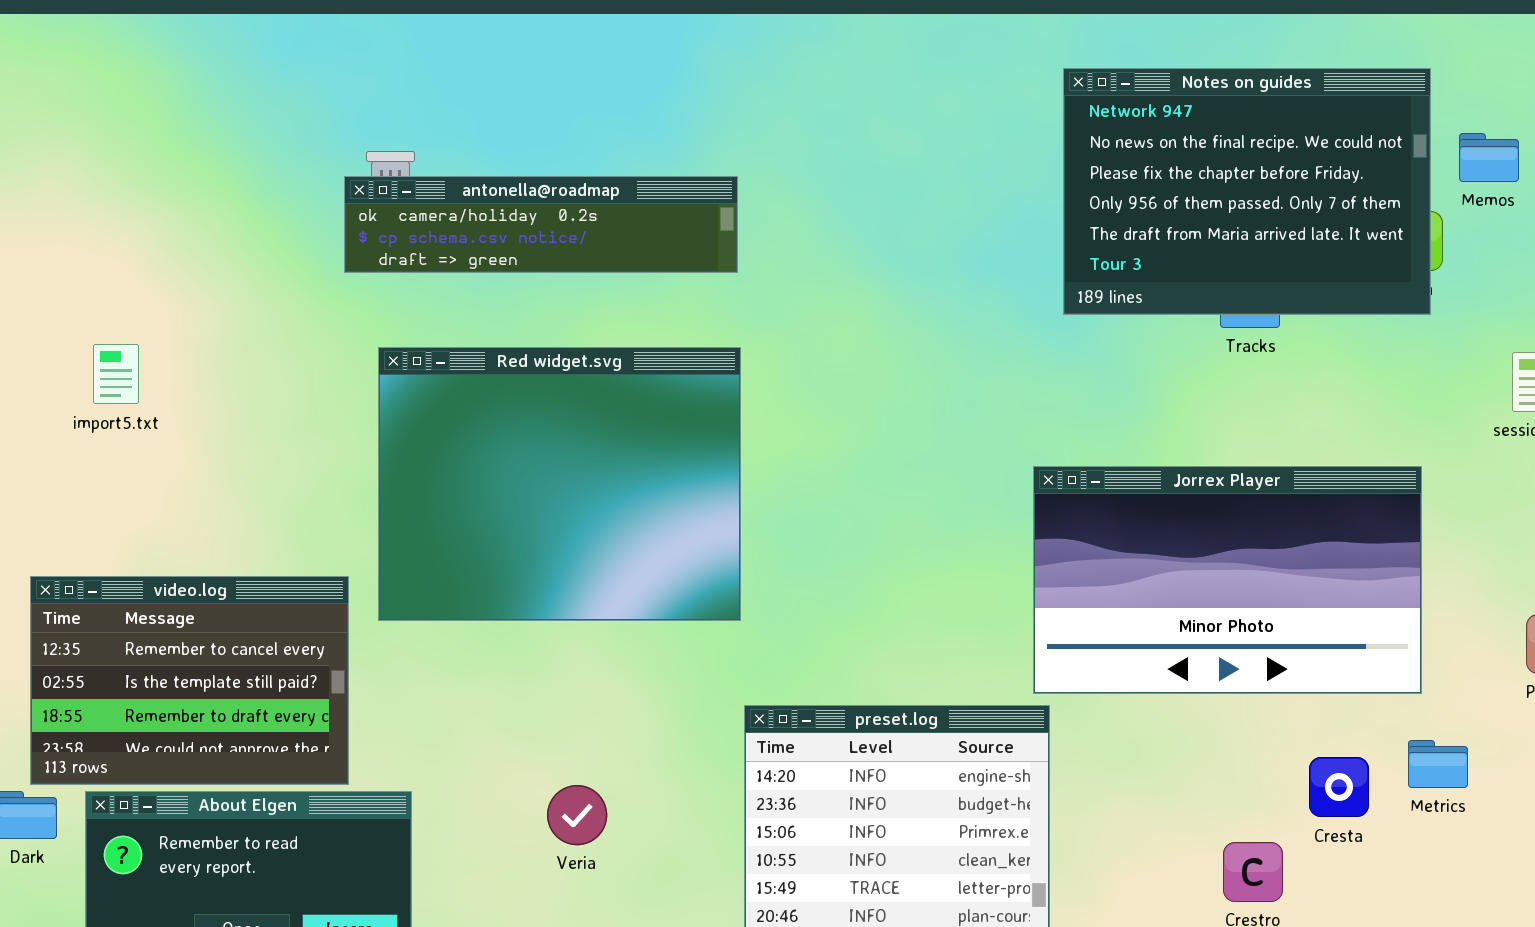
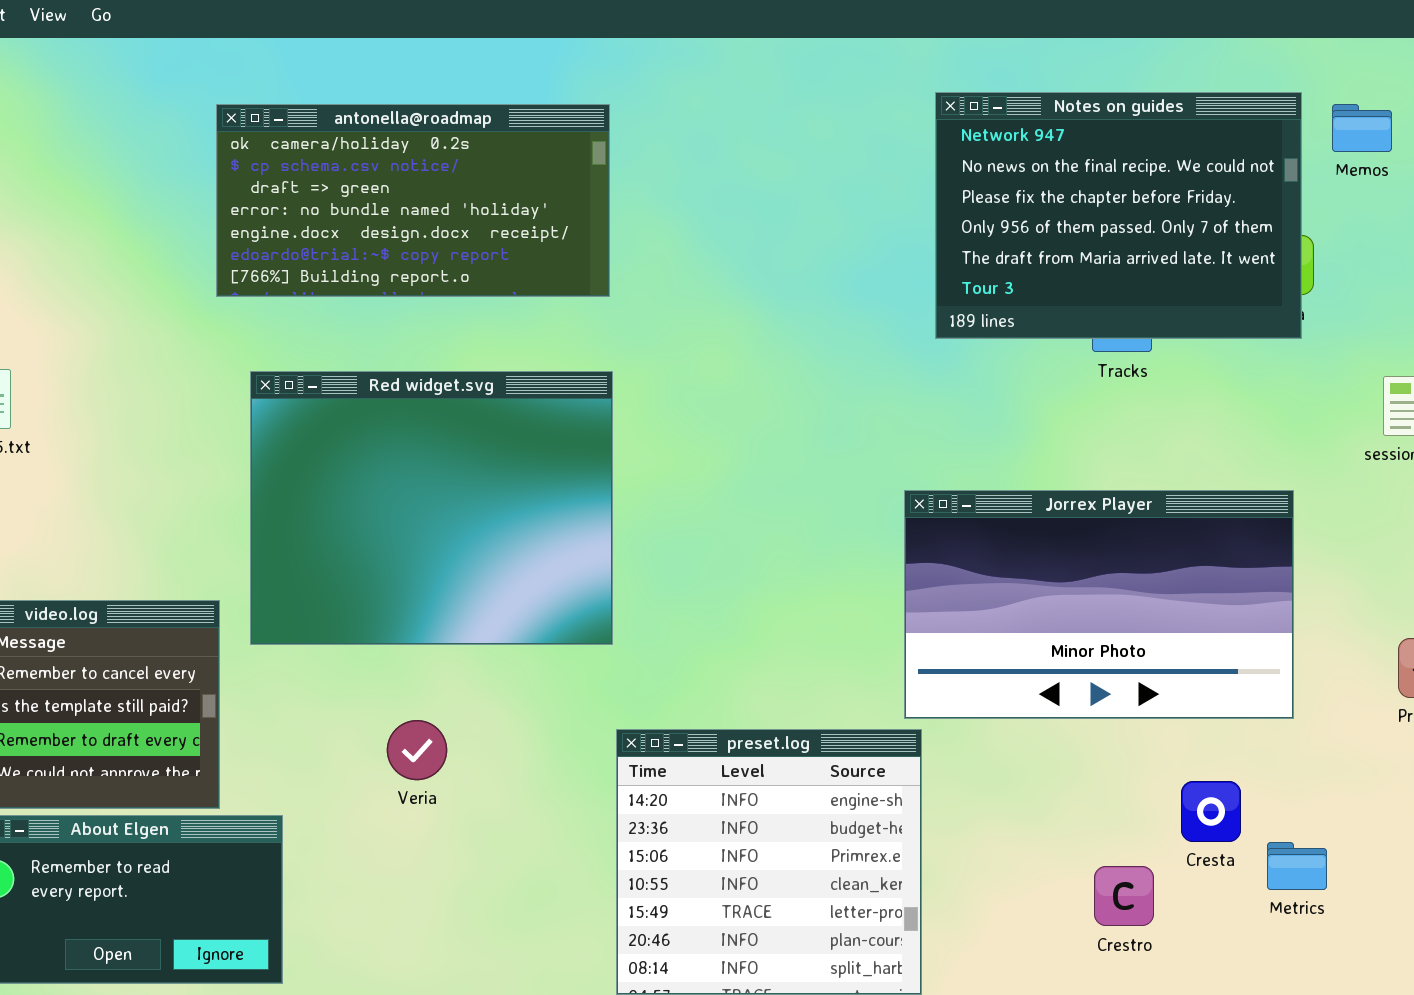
Memos: [1459,133,1519,182] -> [1332,104,1392,152], moved
antonella@roadmap: [344,176,738,273] -> [216,104,610,297], resized
Metrics: [1408,740,1468,788] -> [1267,842,1327,890], moved
Veria: [547,785,607,845] -> [387,720,447,780], moved

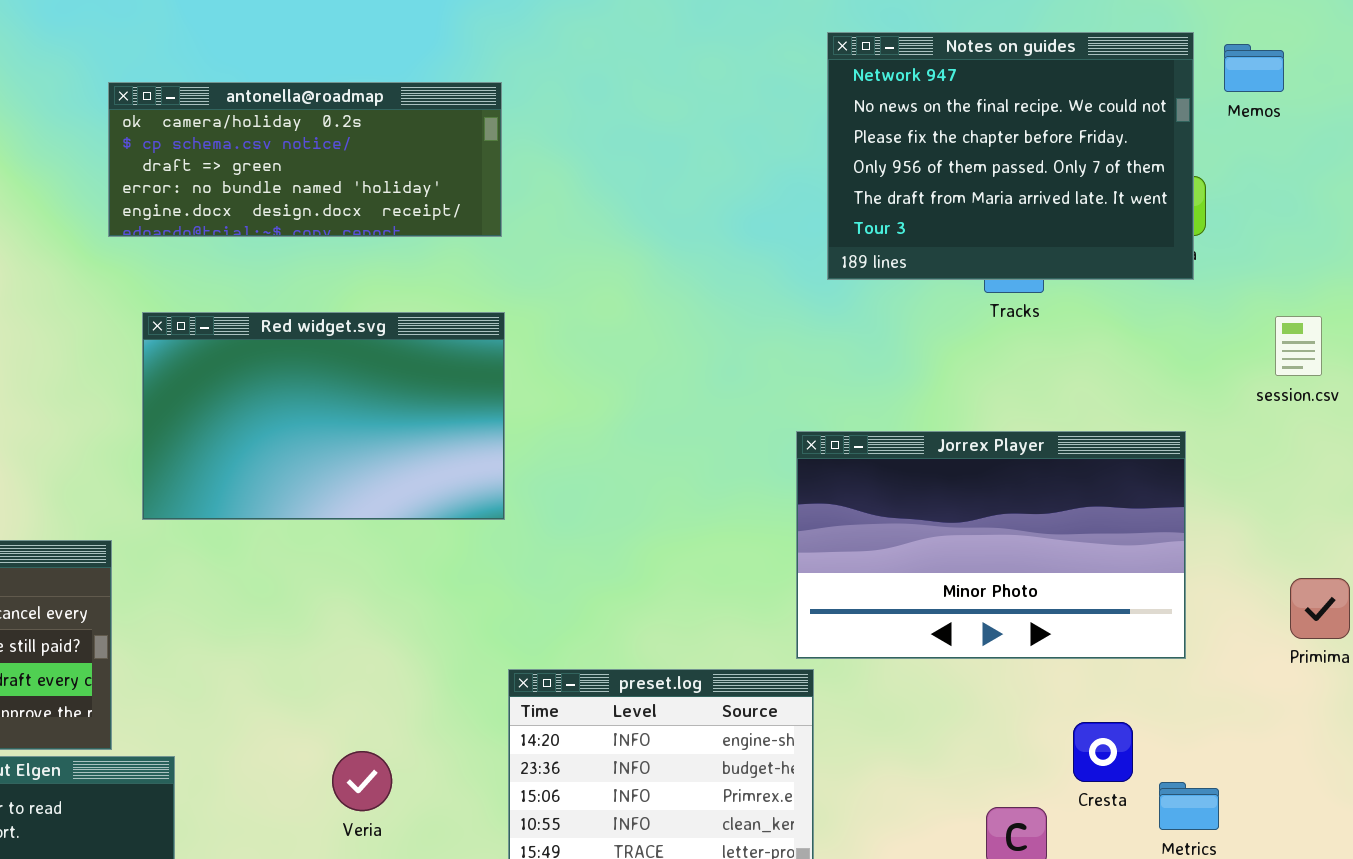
antonella@roadmap: [216,104,610,297] -> [108,82,502,237], resized
Red widget.svg: [250,371,613,645] -> [142,312,505,520], resized
Veria: [387,720,447,780] -> [332,751,392,811], moved

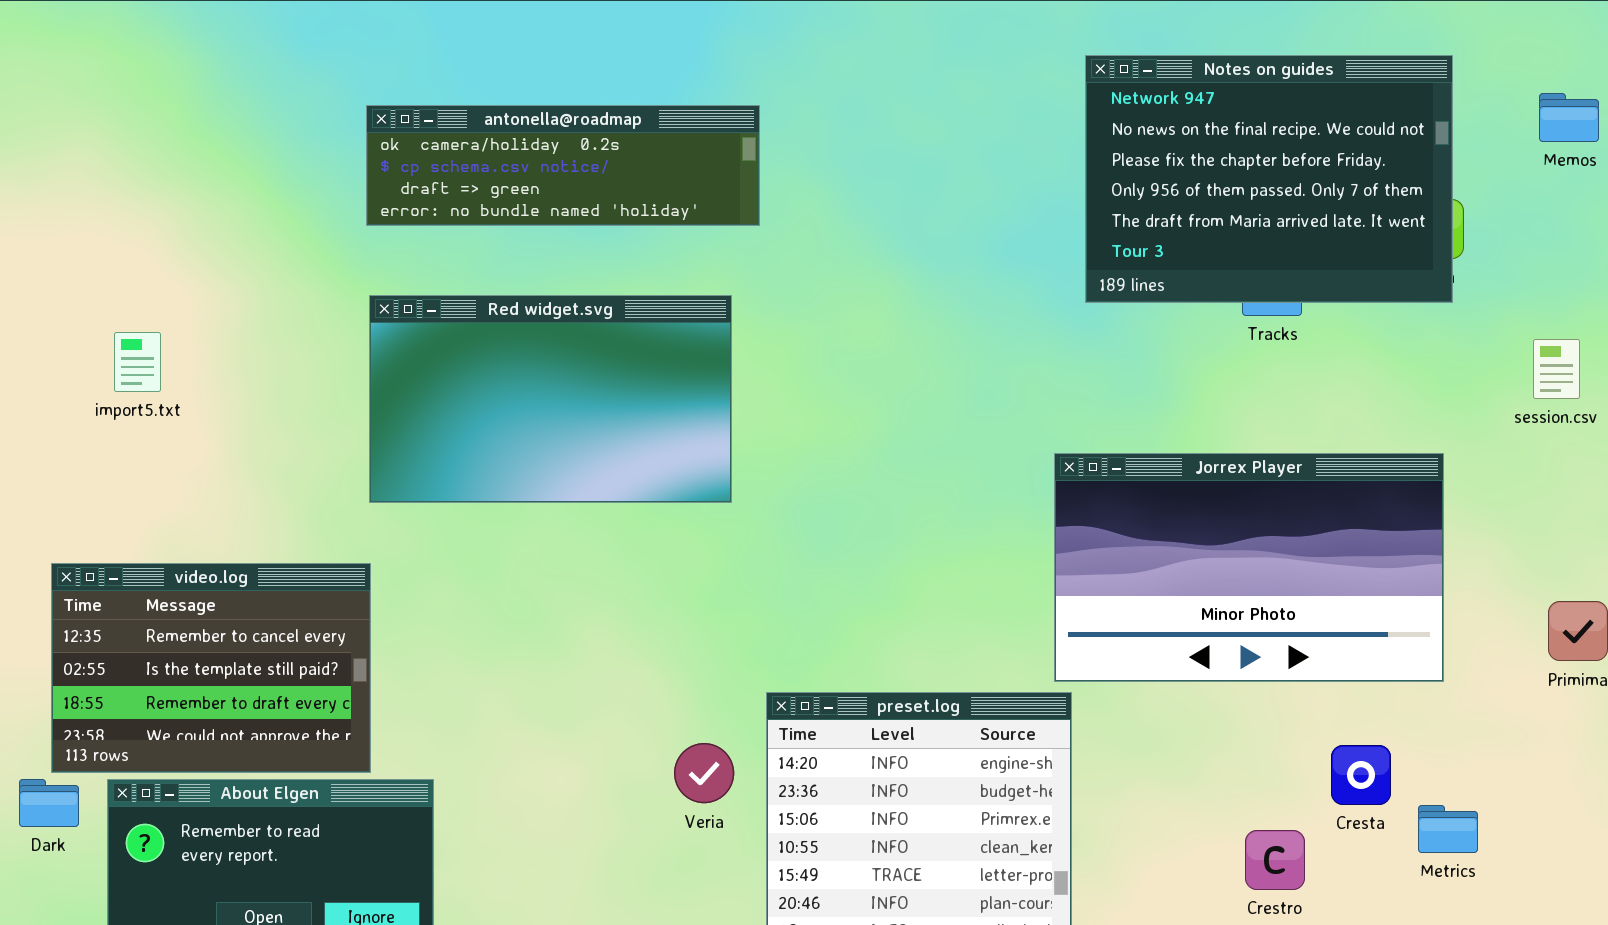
Memos: [1224,44,1284,92] -> [1539,93,1599,142], moved
antonella@roadmap: [108,82,502,237] -> [366,105,760,226], resized
Red widget.svg: [142,312,505,520] -> [369,295,732,503], moved
Veria: [332,751,392,811] -> [674,743,734,803], moved

